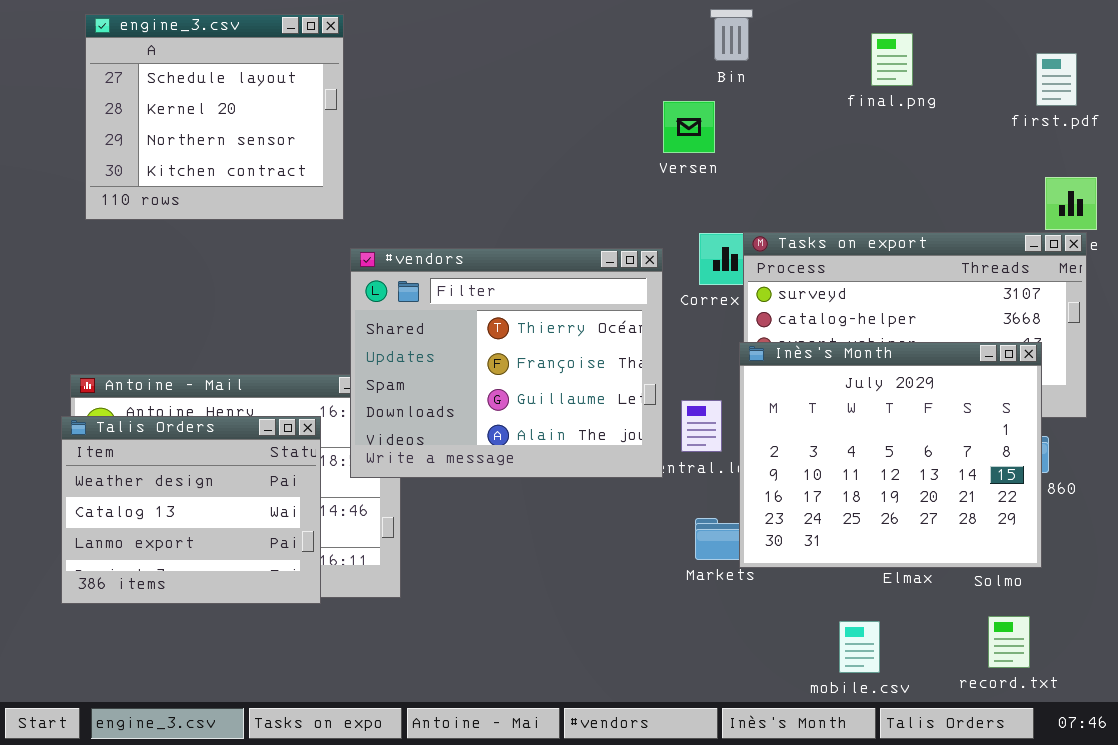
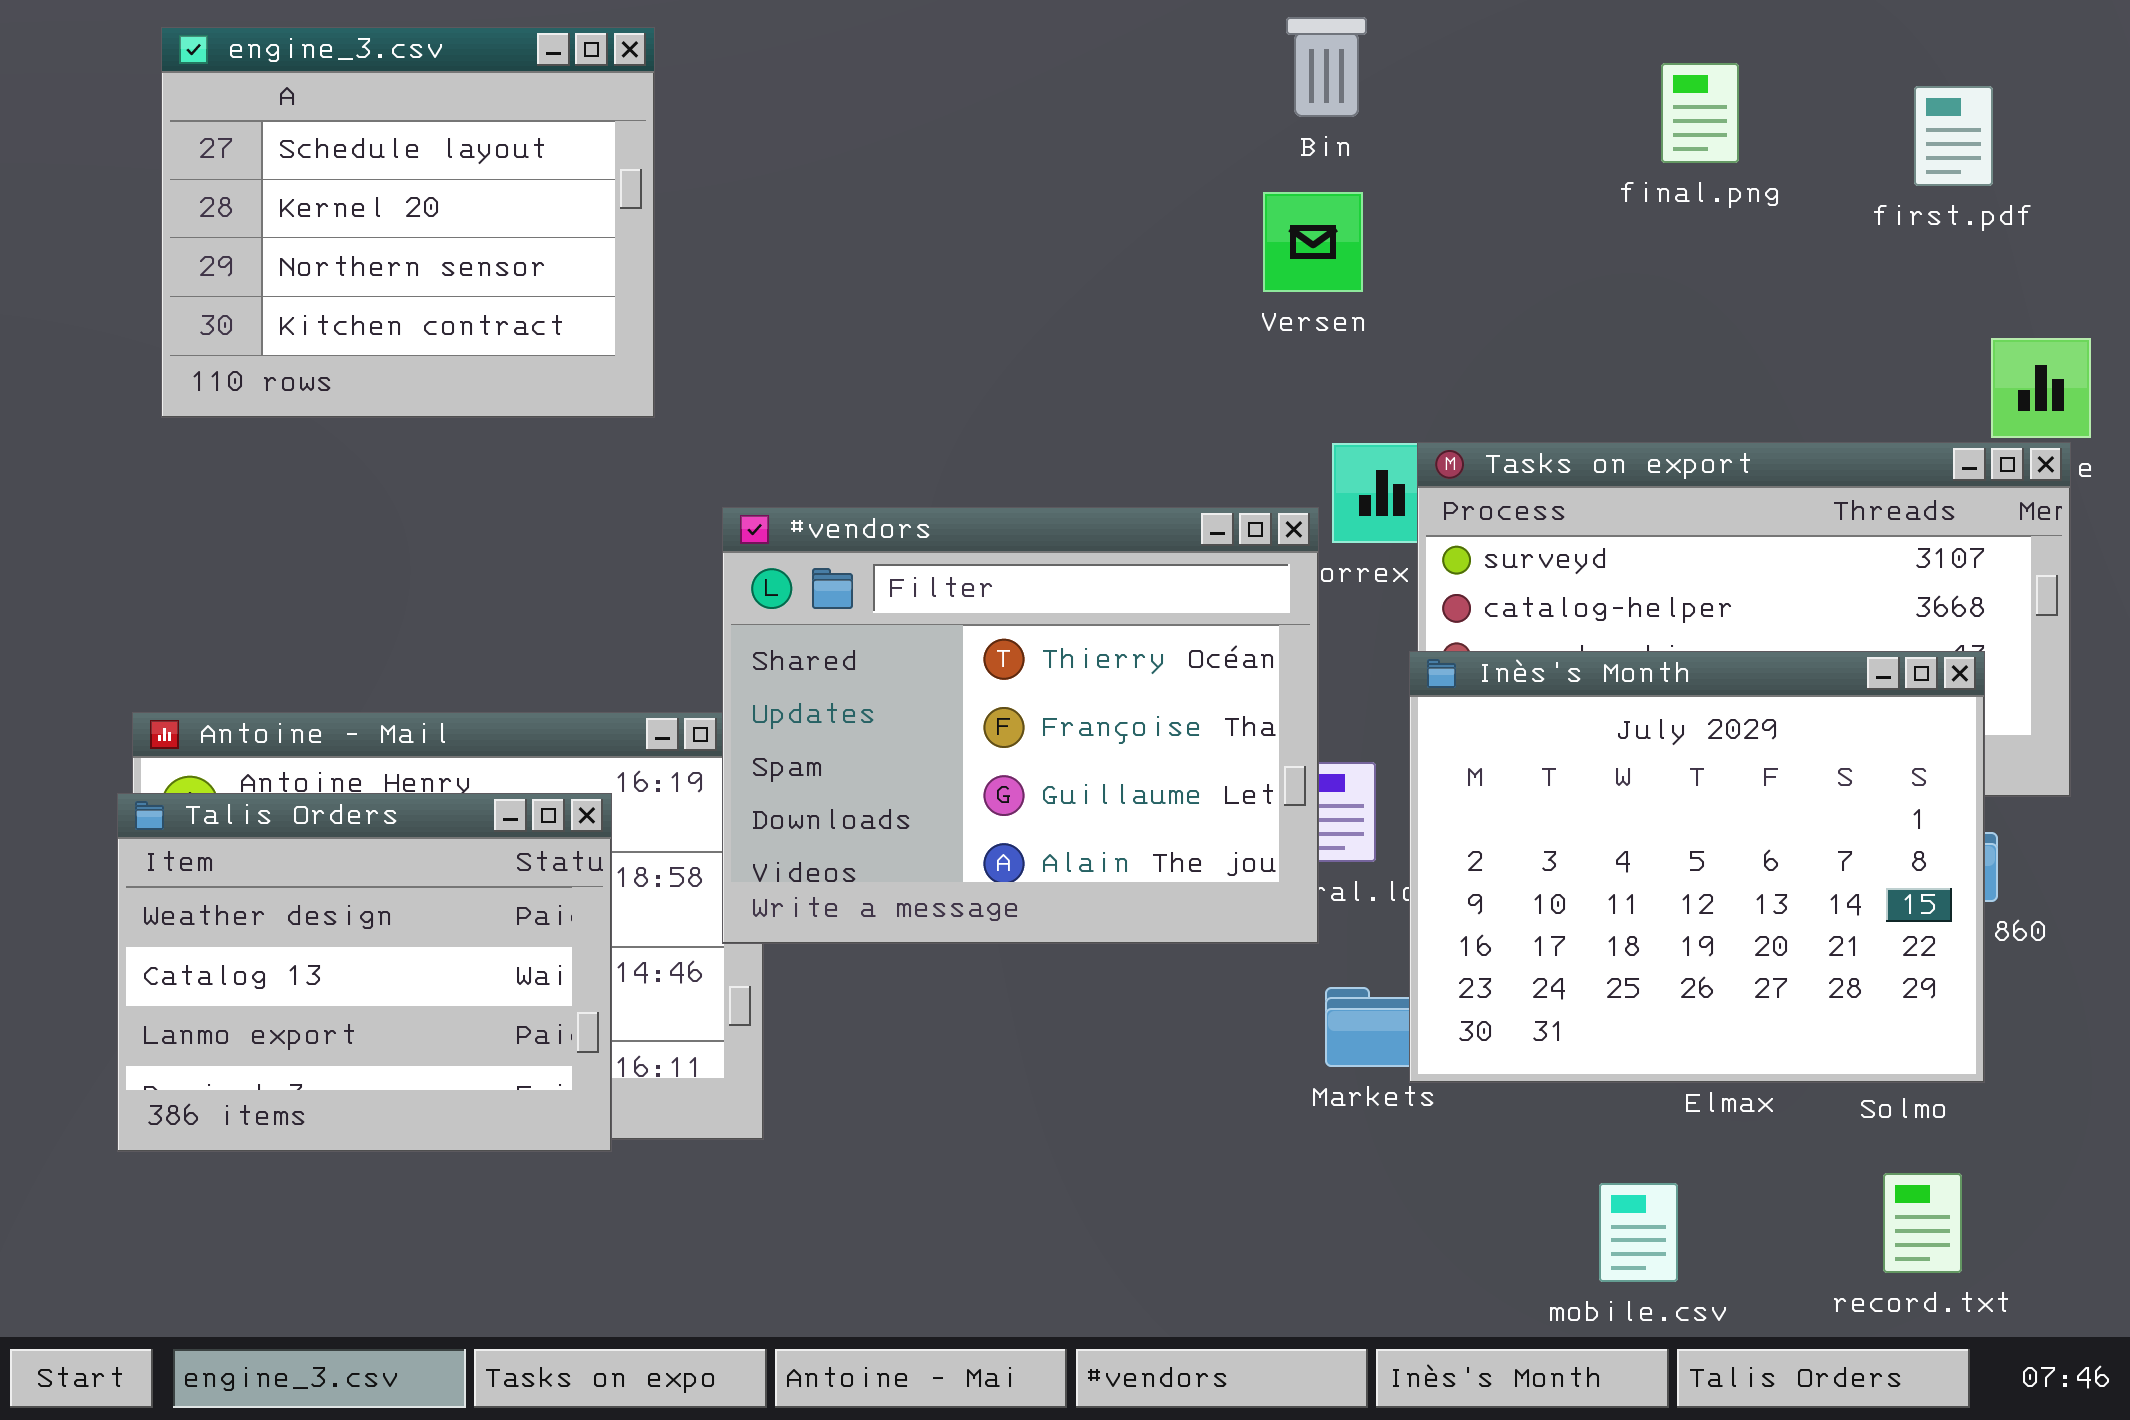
Bin: [710,9,753,61] -> [1286,17,1367,117], moved
first.pdf: [1036,53,1077,106] -> [1914,86,1993,186], moved
#vendors: [350,248,663,478] -> [722,507,1319,944], moved

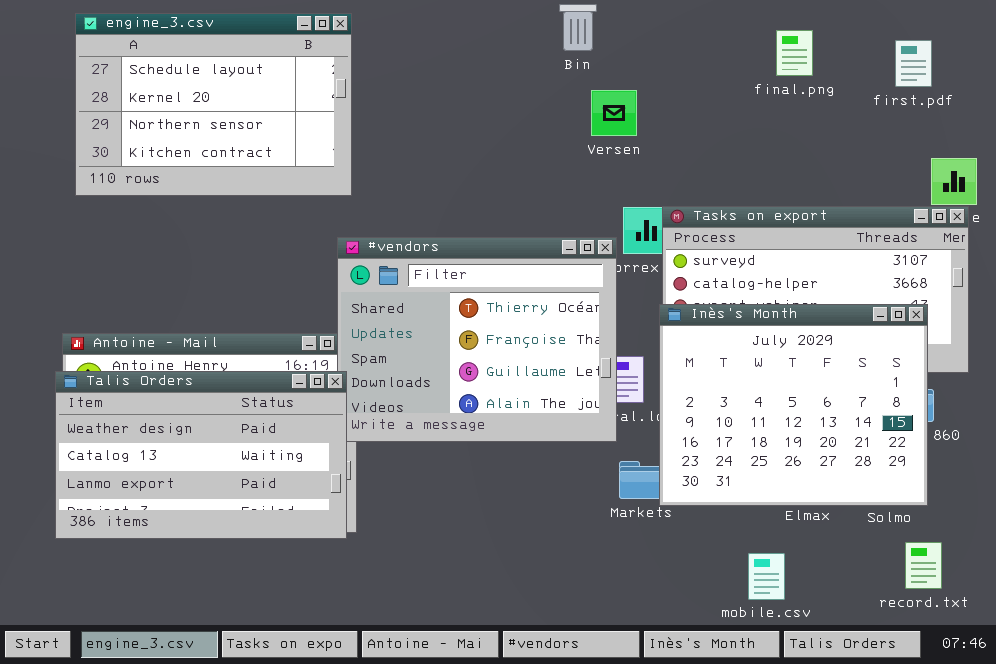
Bin: [1286,17,1367,117] -> [559,4,597,51], moved
engine_3.csv: [161,27,655,418] -> [75,13,352,196], resized
Talis Orders: [117,793,612,1152] -> [55,371,347,539], resized
record.txt: [1883,1173,1962,1273] -> [905,542,942,589], moved

